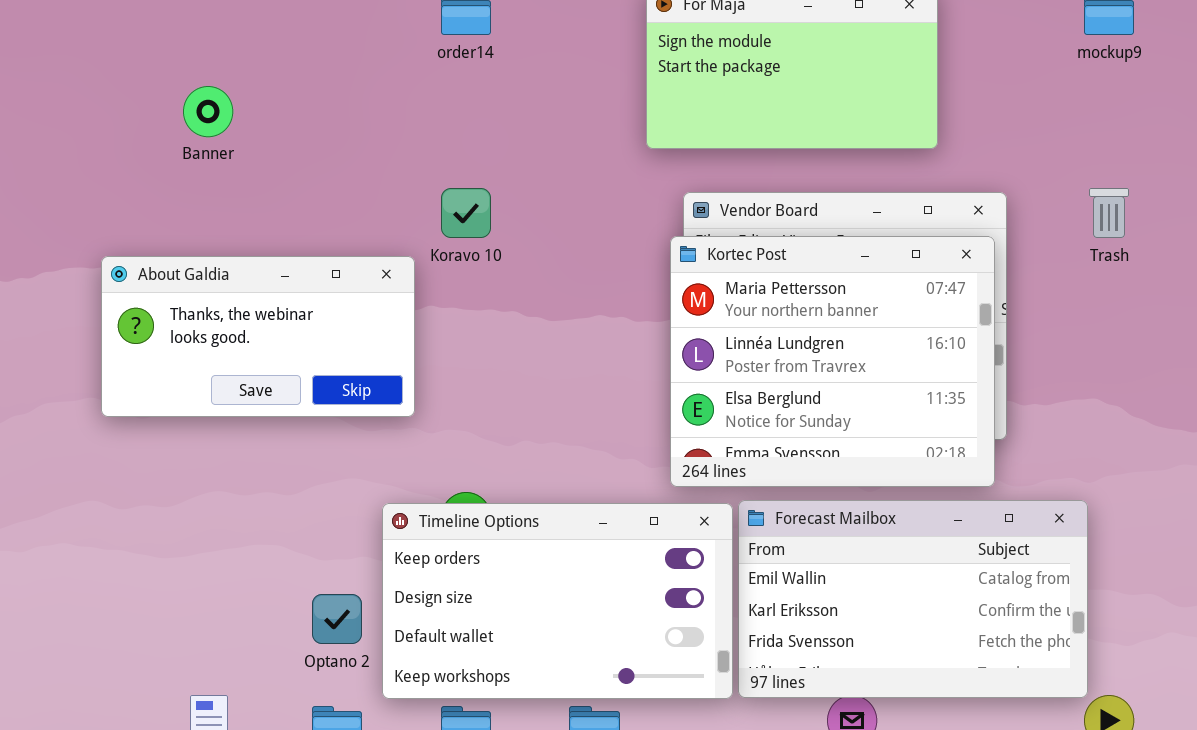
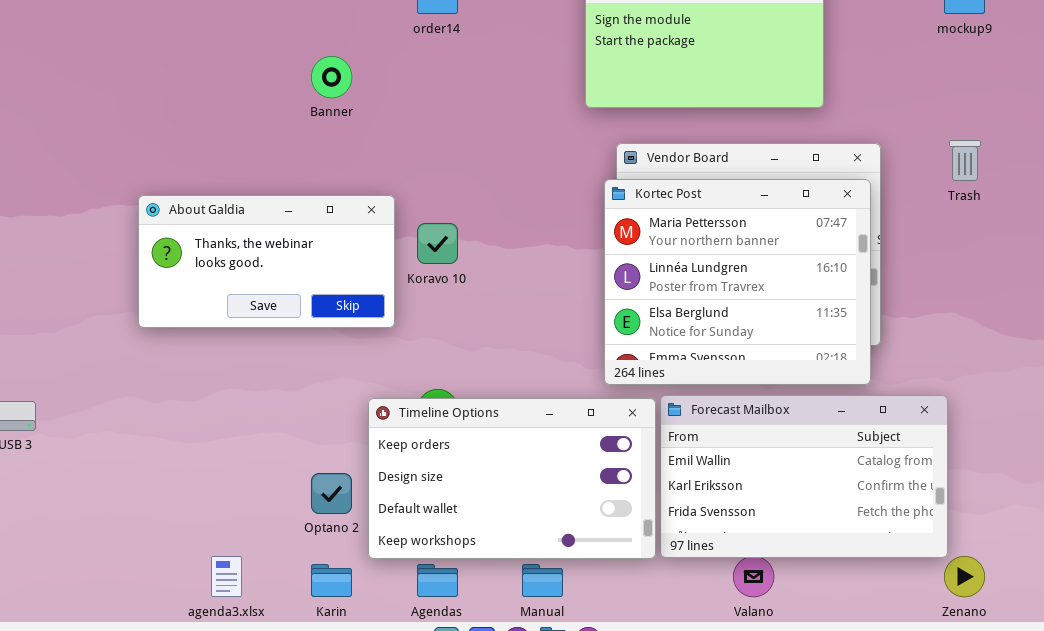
Banner: [183,86,233,137] -> [311,56,352,98], moved
Koravo 10: [441,188,491,238] -> [417,223,458,264], moved

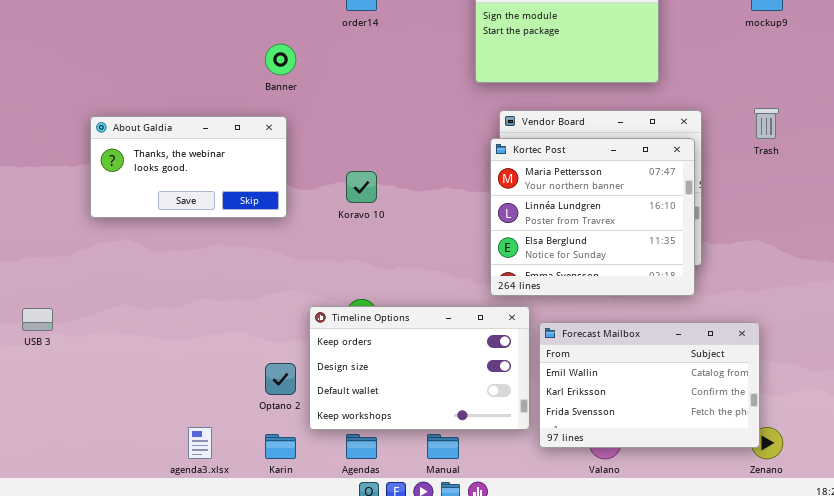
About Galdia: [138,195,395,328] -> [90,116,287,218], moved
Forecast Mailbox: [660,395,948,558] -> [539,322,760,448], moved

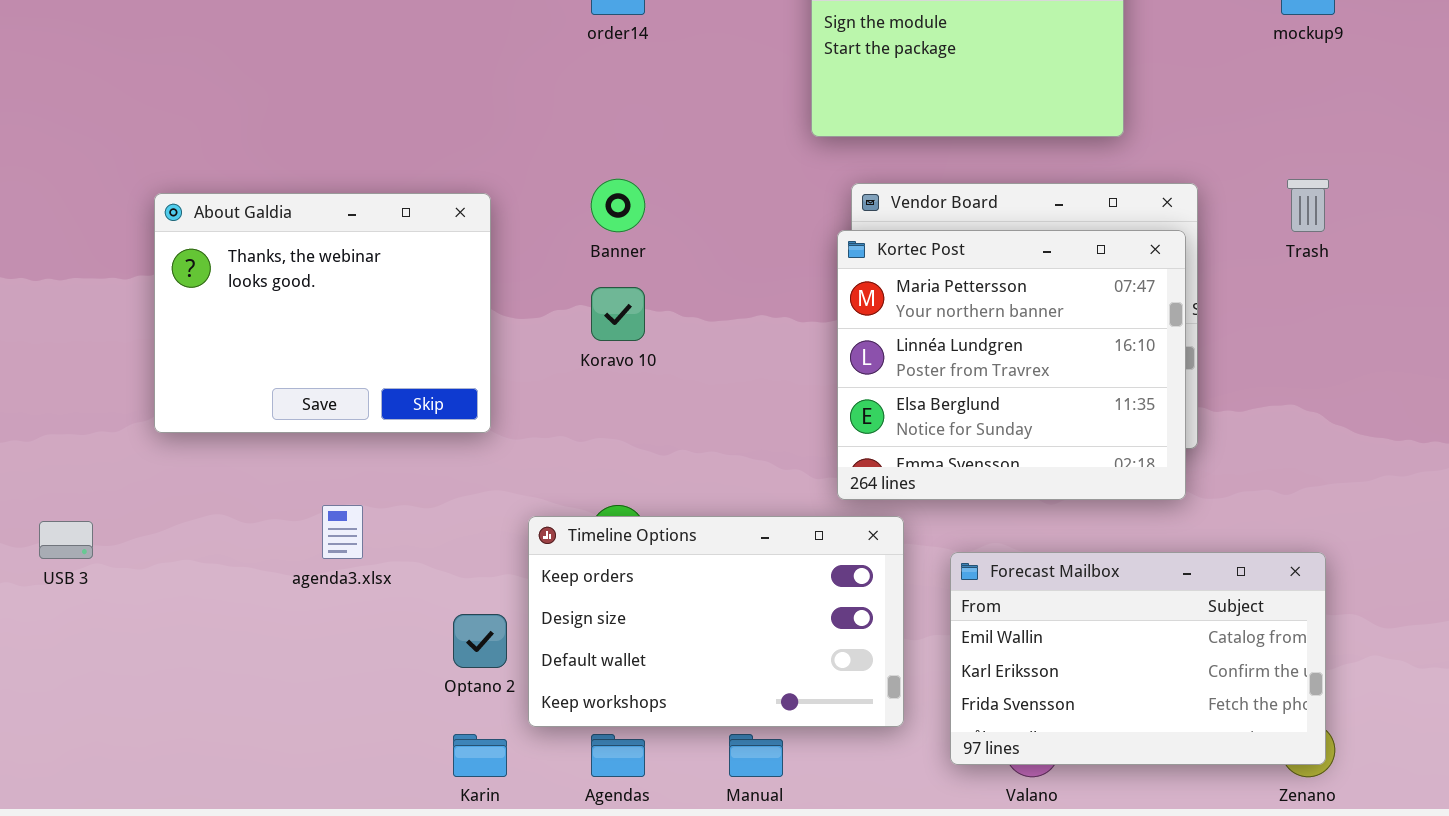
Banner: [265,44,296,75] -> [591,179,645,232], moved
About Galdia: [90,116,287,218] -> [154,193,491,433], resized
Forecast Mailbox: [539,322,760,448] -> [950,552,1326,765], moved
agenda3.xlsx: [188,427,212,459] -> [322,505,363,559], moved

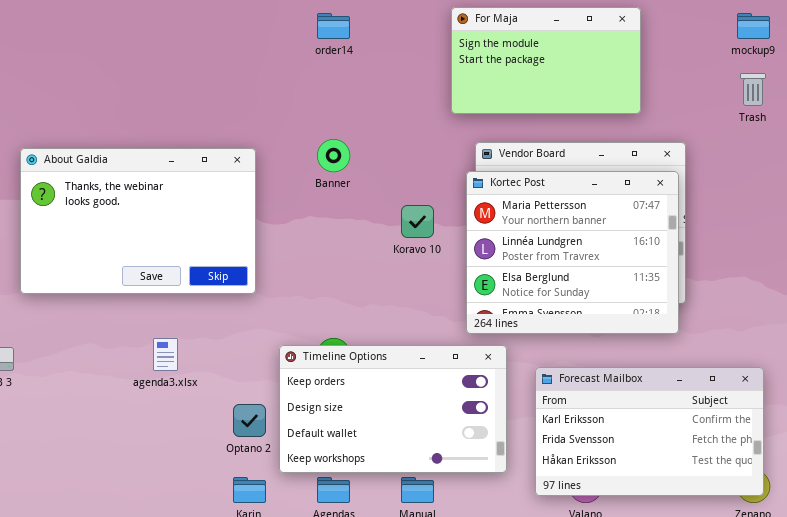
Trash: [1287,179,1329,232] -> [740,73,766,106], moved
About Galdia: [154,193,491,433] -> [20,148,256,294], resized
Koravo 10: [591,287,645,341] -> [401,205,434,238], moved
Forecast Mailbox: [950,552,1326,765] -> [535,367,764,496], scrolled down 1 row

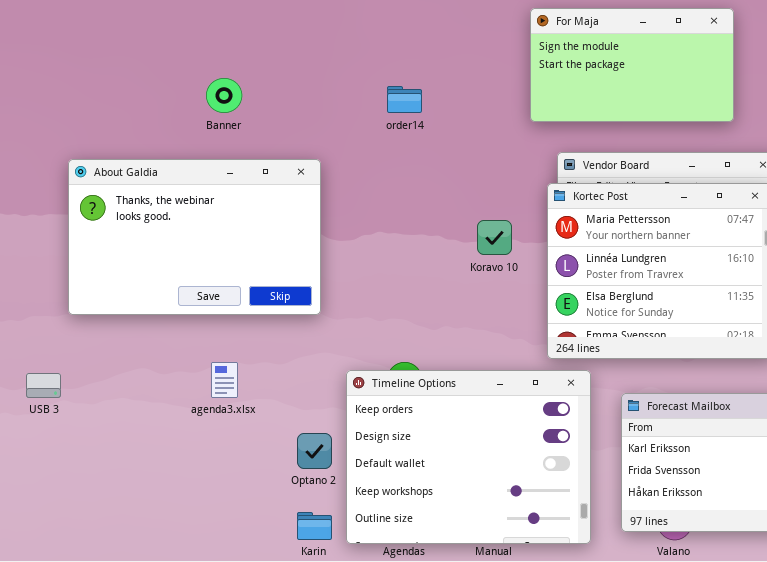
order14: [317,13,350,39] -> [387,86,422,113], moved
Banner: [317,139,350,172] -> [206,78,242,113], moved
Timeline Options: [279,345,507,473] -> [346,370,591,544], resized

